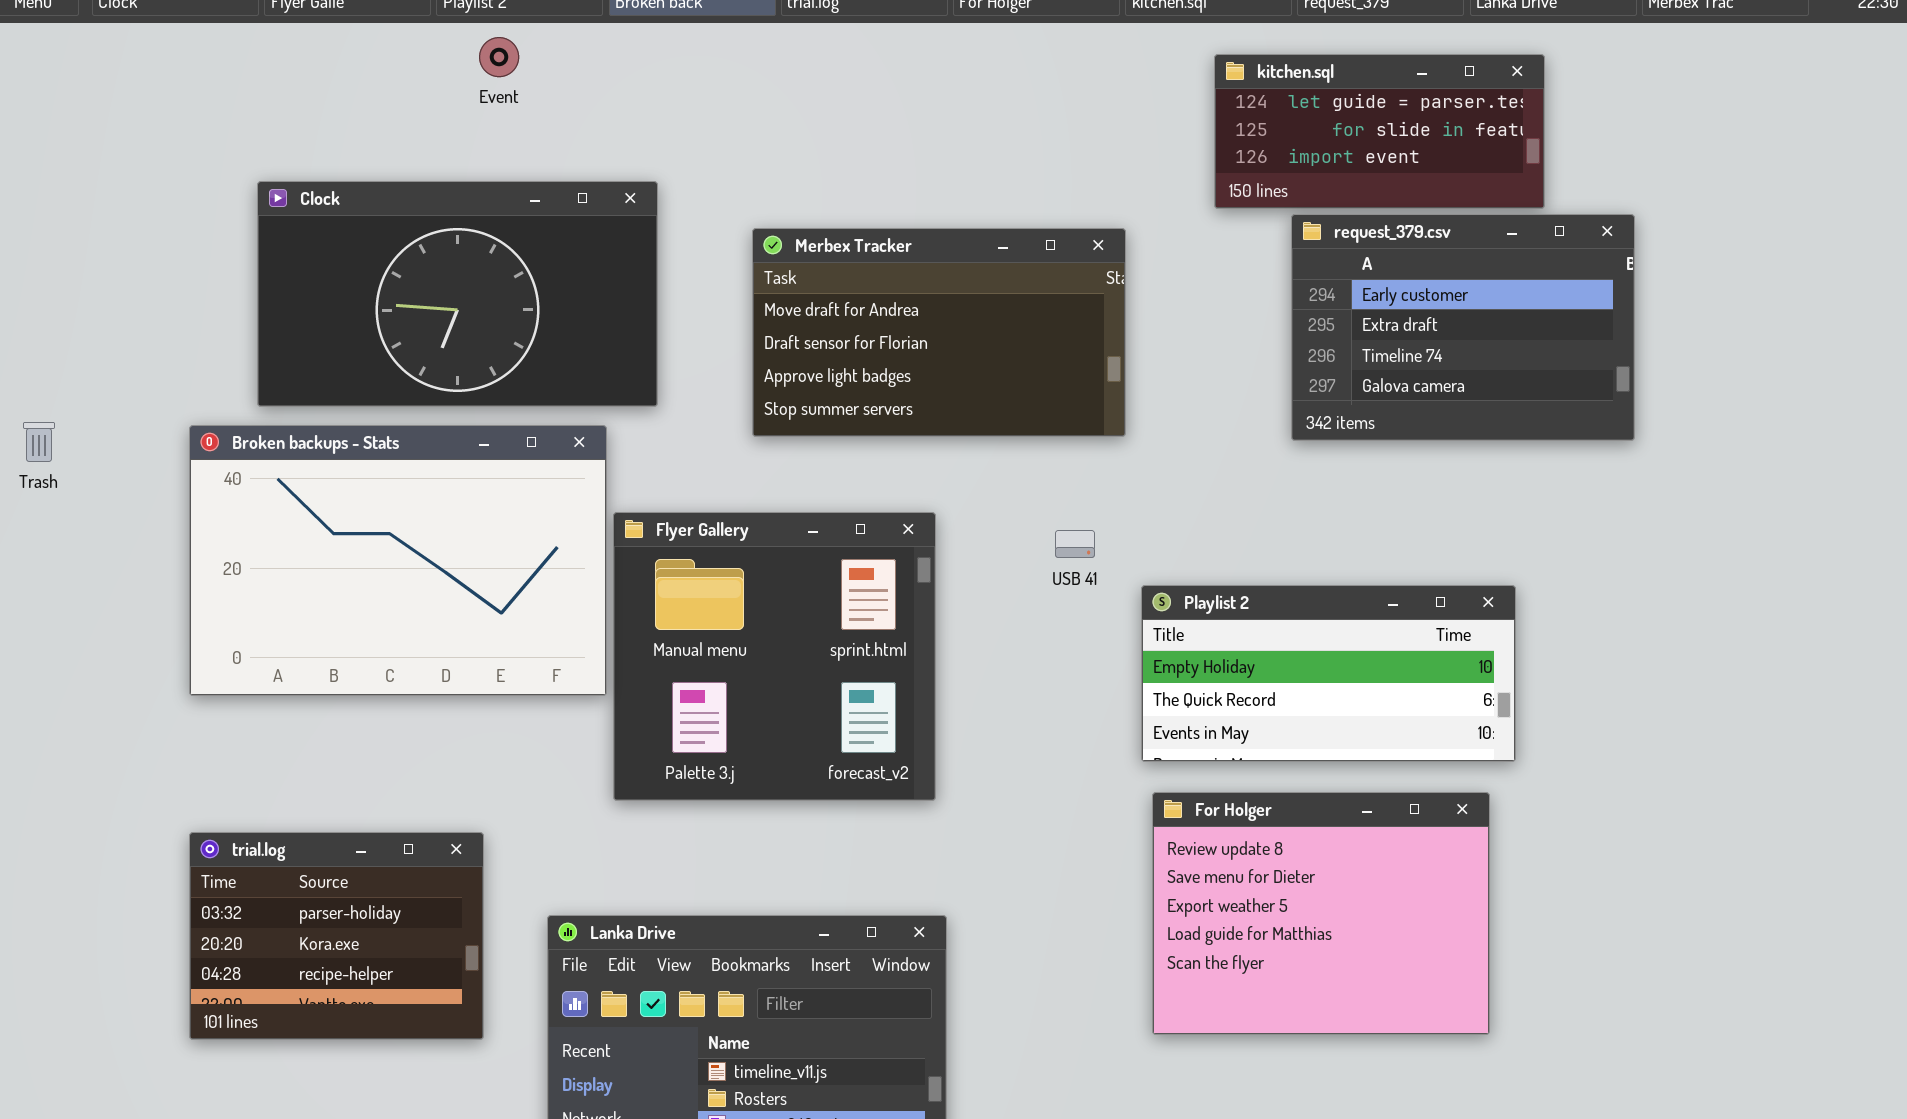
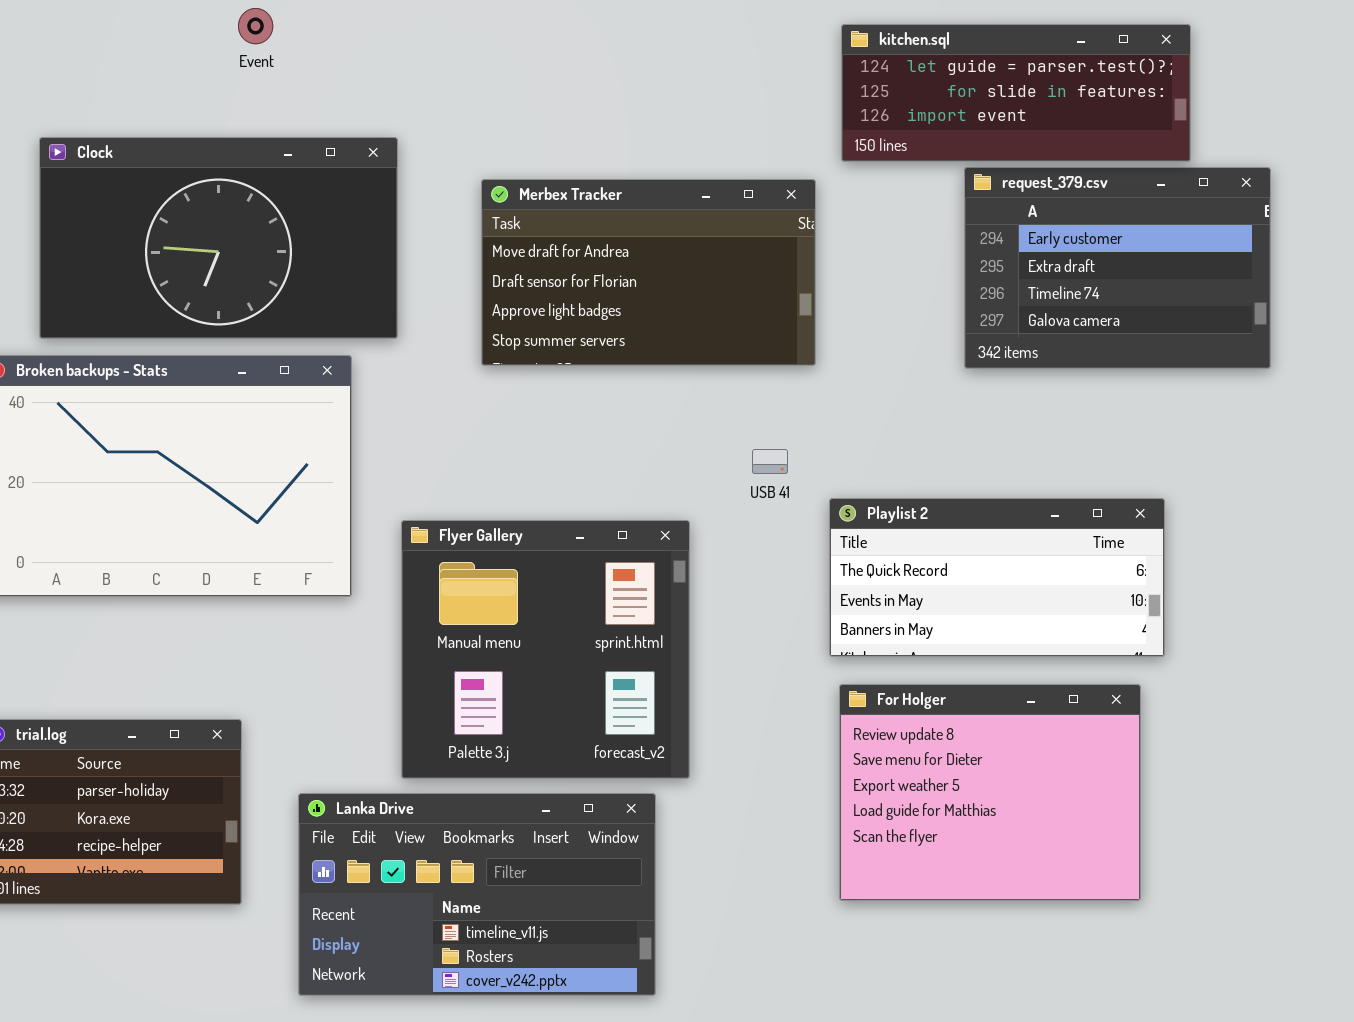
kitchen.sql: [1214,54,1545,209] -> [841,24,1191,162], resized
Flyer Gallery: [613,512,936,801] -> [401,520,690,779], moved
Playlist 2: [1141,585,1516,762] -> [829,498,1165,657], scrolled down 1 row

